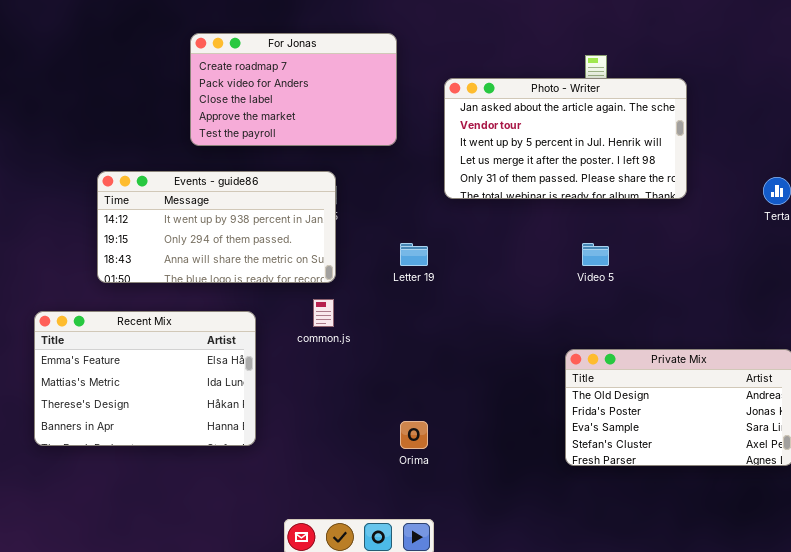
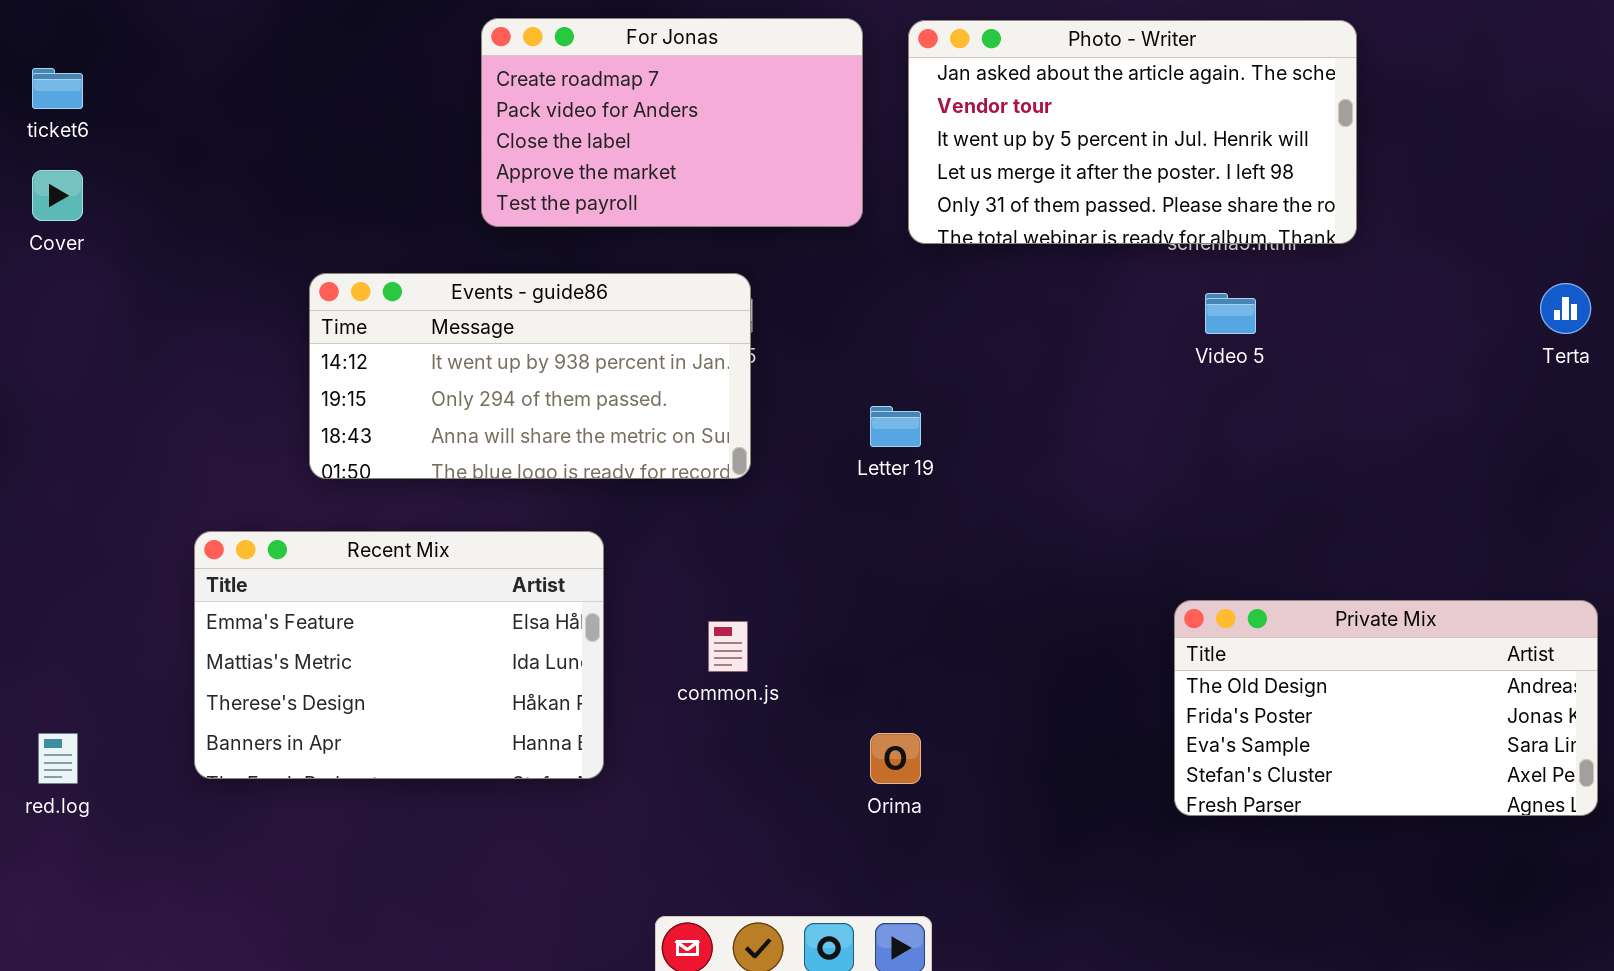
Photo - Writer: [444,78,687,199] -> [908,20,1357,244], moved
Video 5: [582,243,609,266] -> [1205,293,1256,334], moved
common.js: [313,299,334,327] -> [708,621,748,672], moved

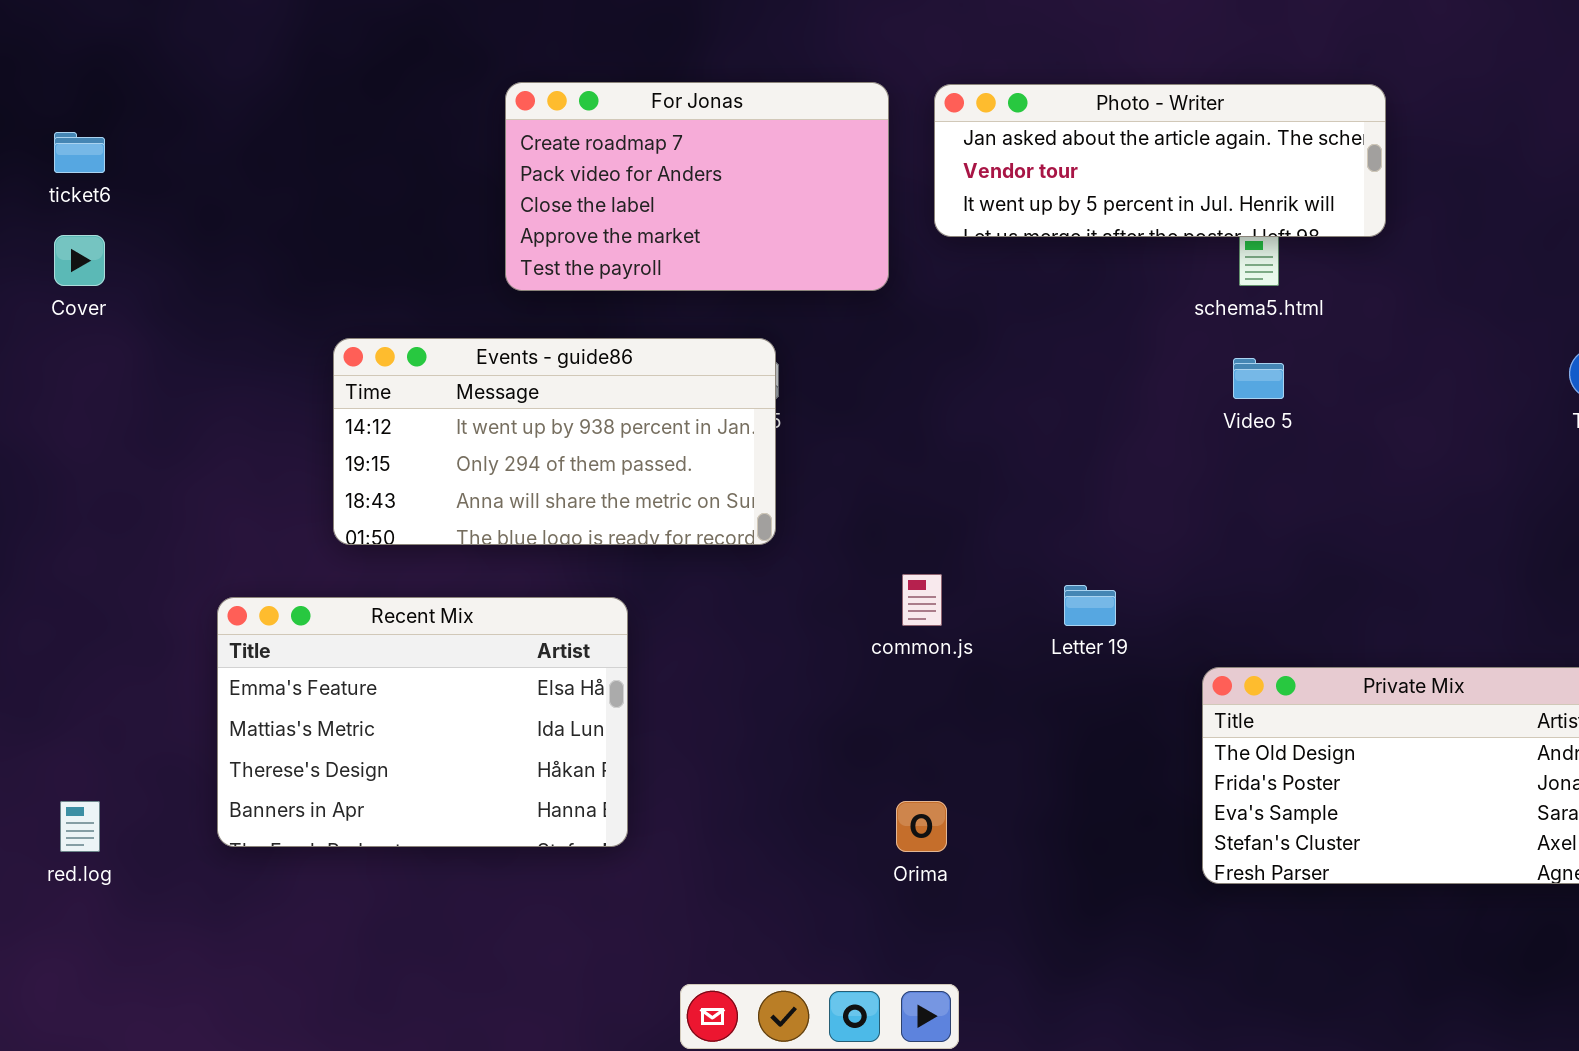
Photo - Writer: [908,20,1357,244] -> [934,84,1386,237], resized
Letter 19: [870,406,921,447] -> [1064,585,1116,626], moved
common.js: [708,621,748,672] -> [902,574,942,626], moved

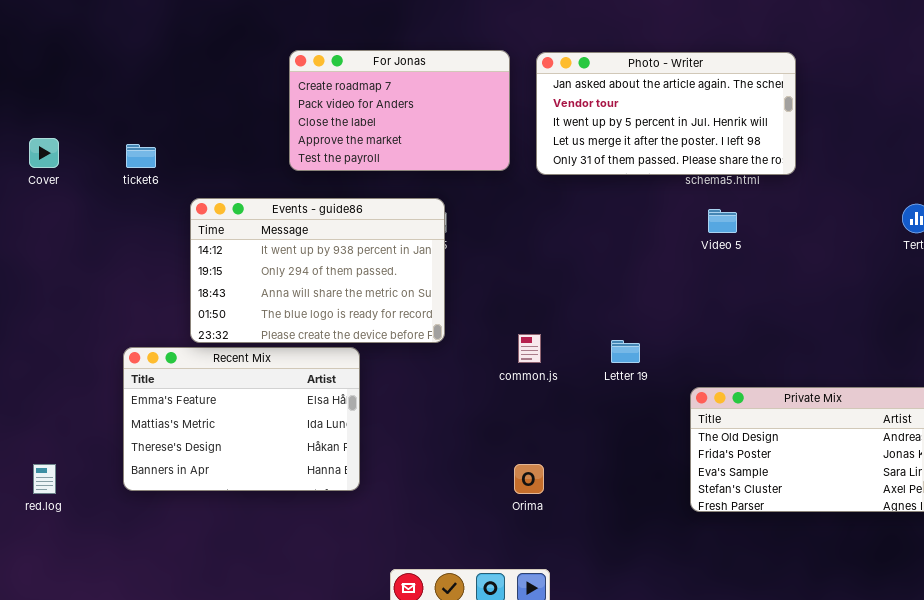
Photo - Writer: [934,84,1386,237] -> [536,52,796,175], resized
ticket6: [54,132,105,173] -> [126,144,156,168], moved
Events - guide86: [333,338,776,545] -> [190,198,445,343], resized

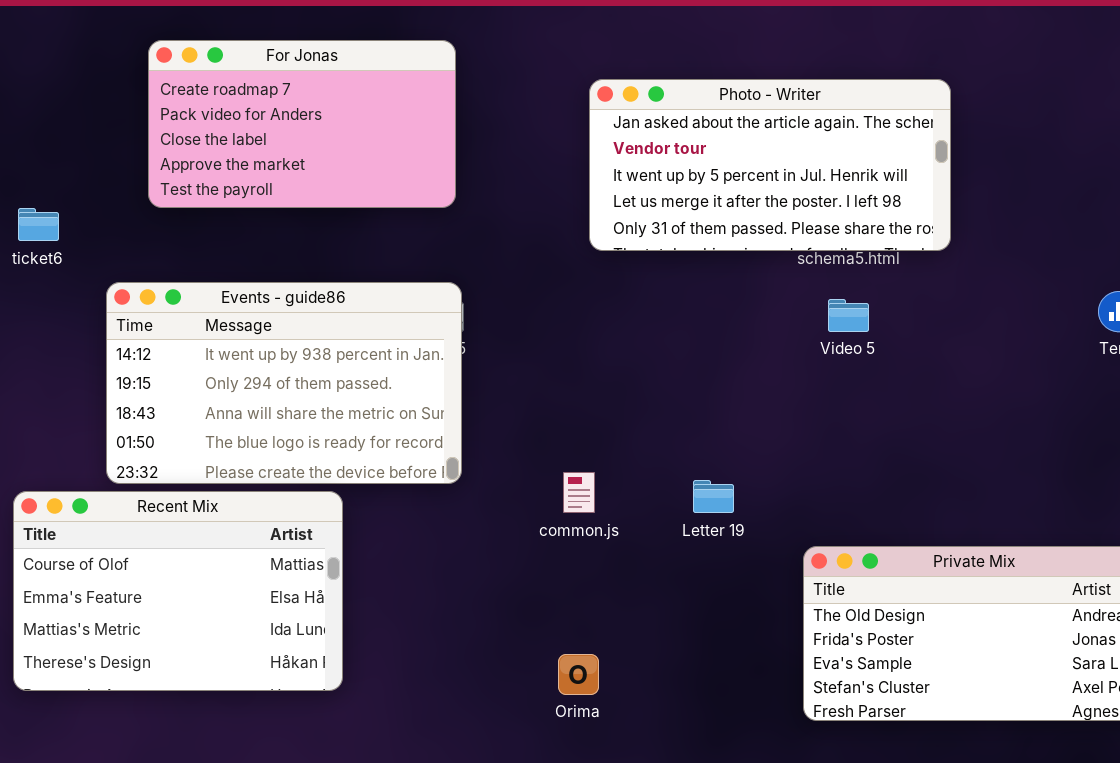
For Jonas: [289,50,510,171] -> [148,40,456,208], moved
Recent Mix: [123,347,360,491] -> [13,491,343,691], scrolled up 1 row

